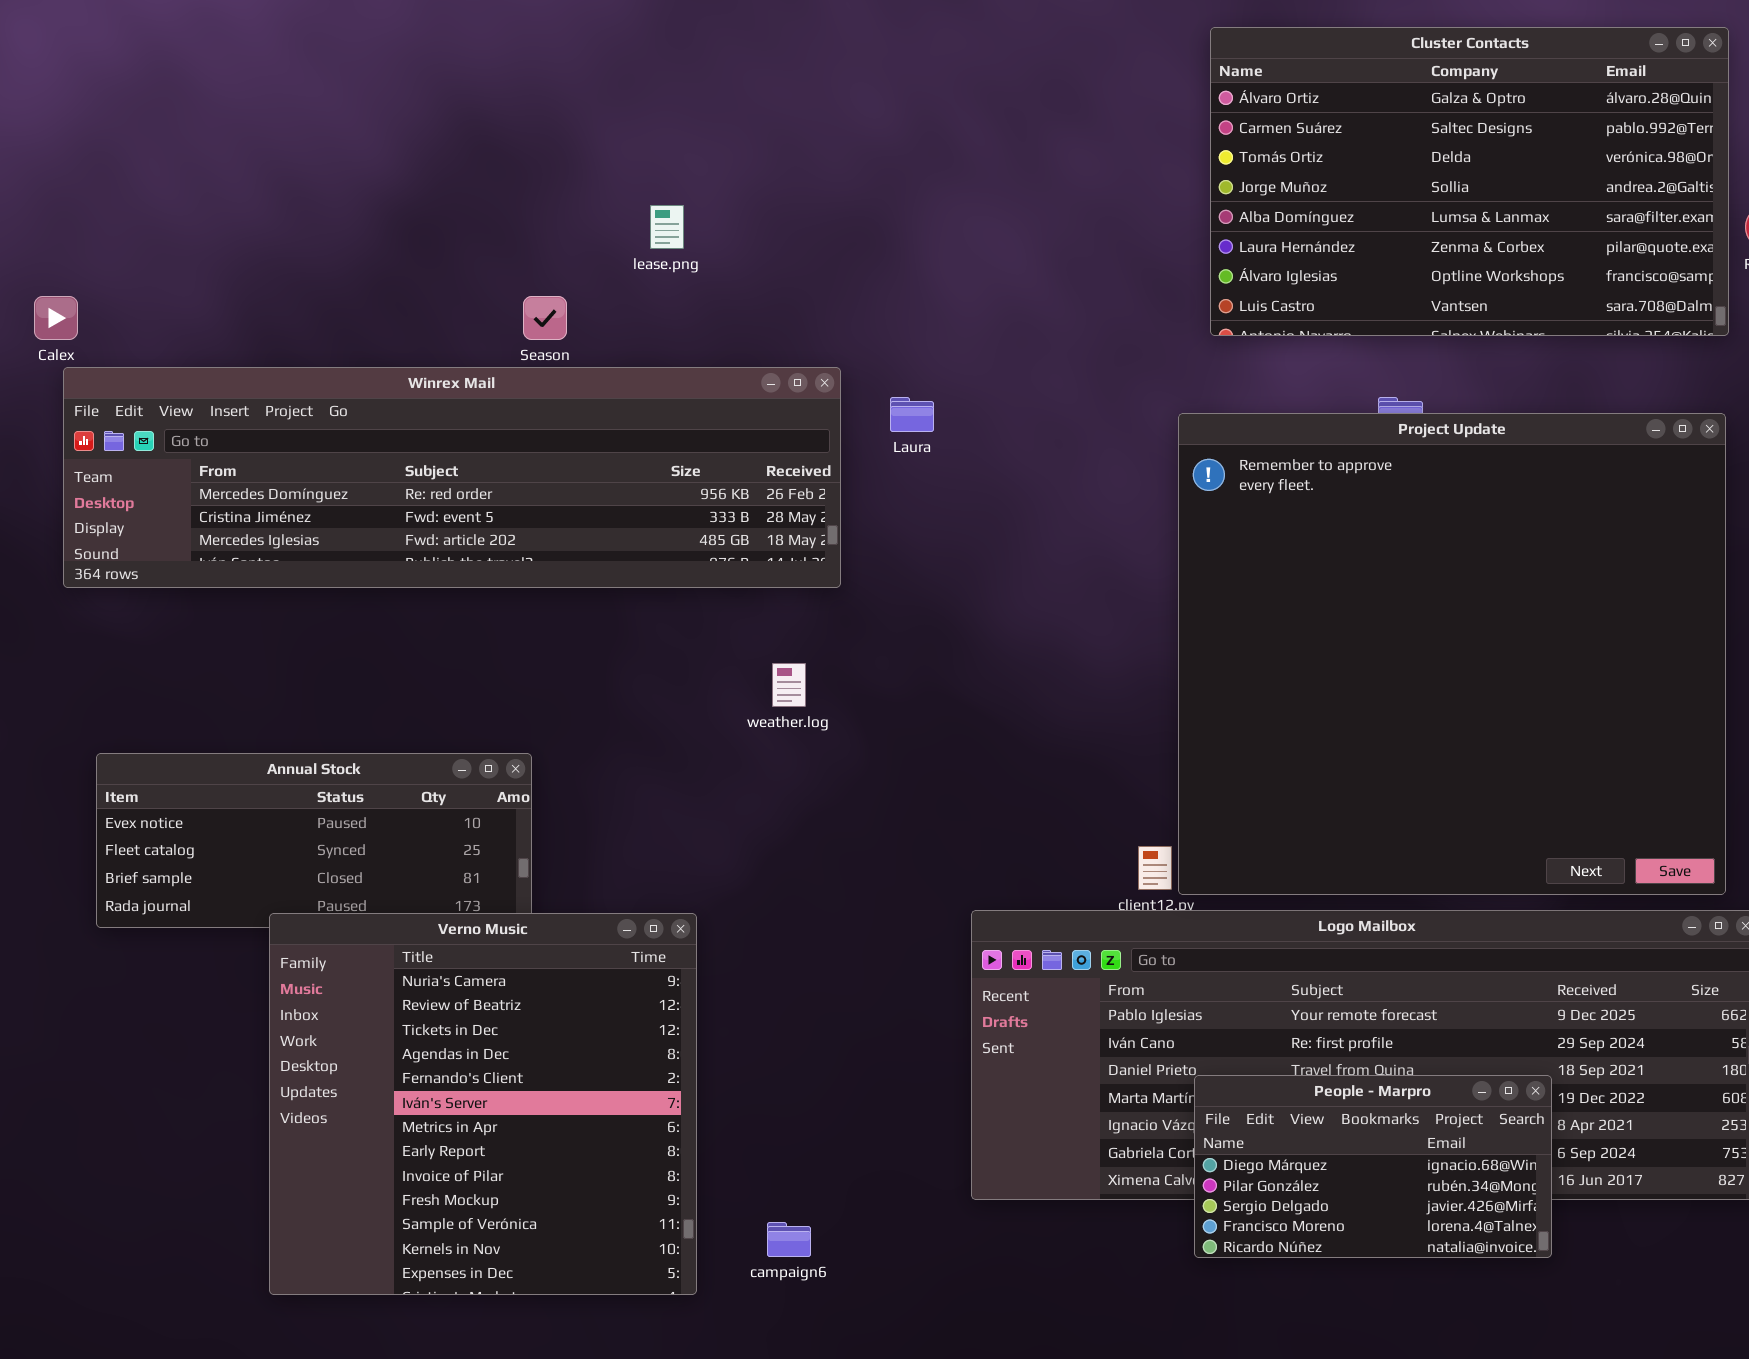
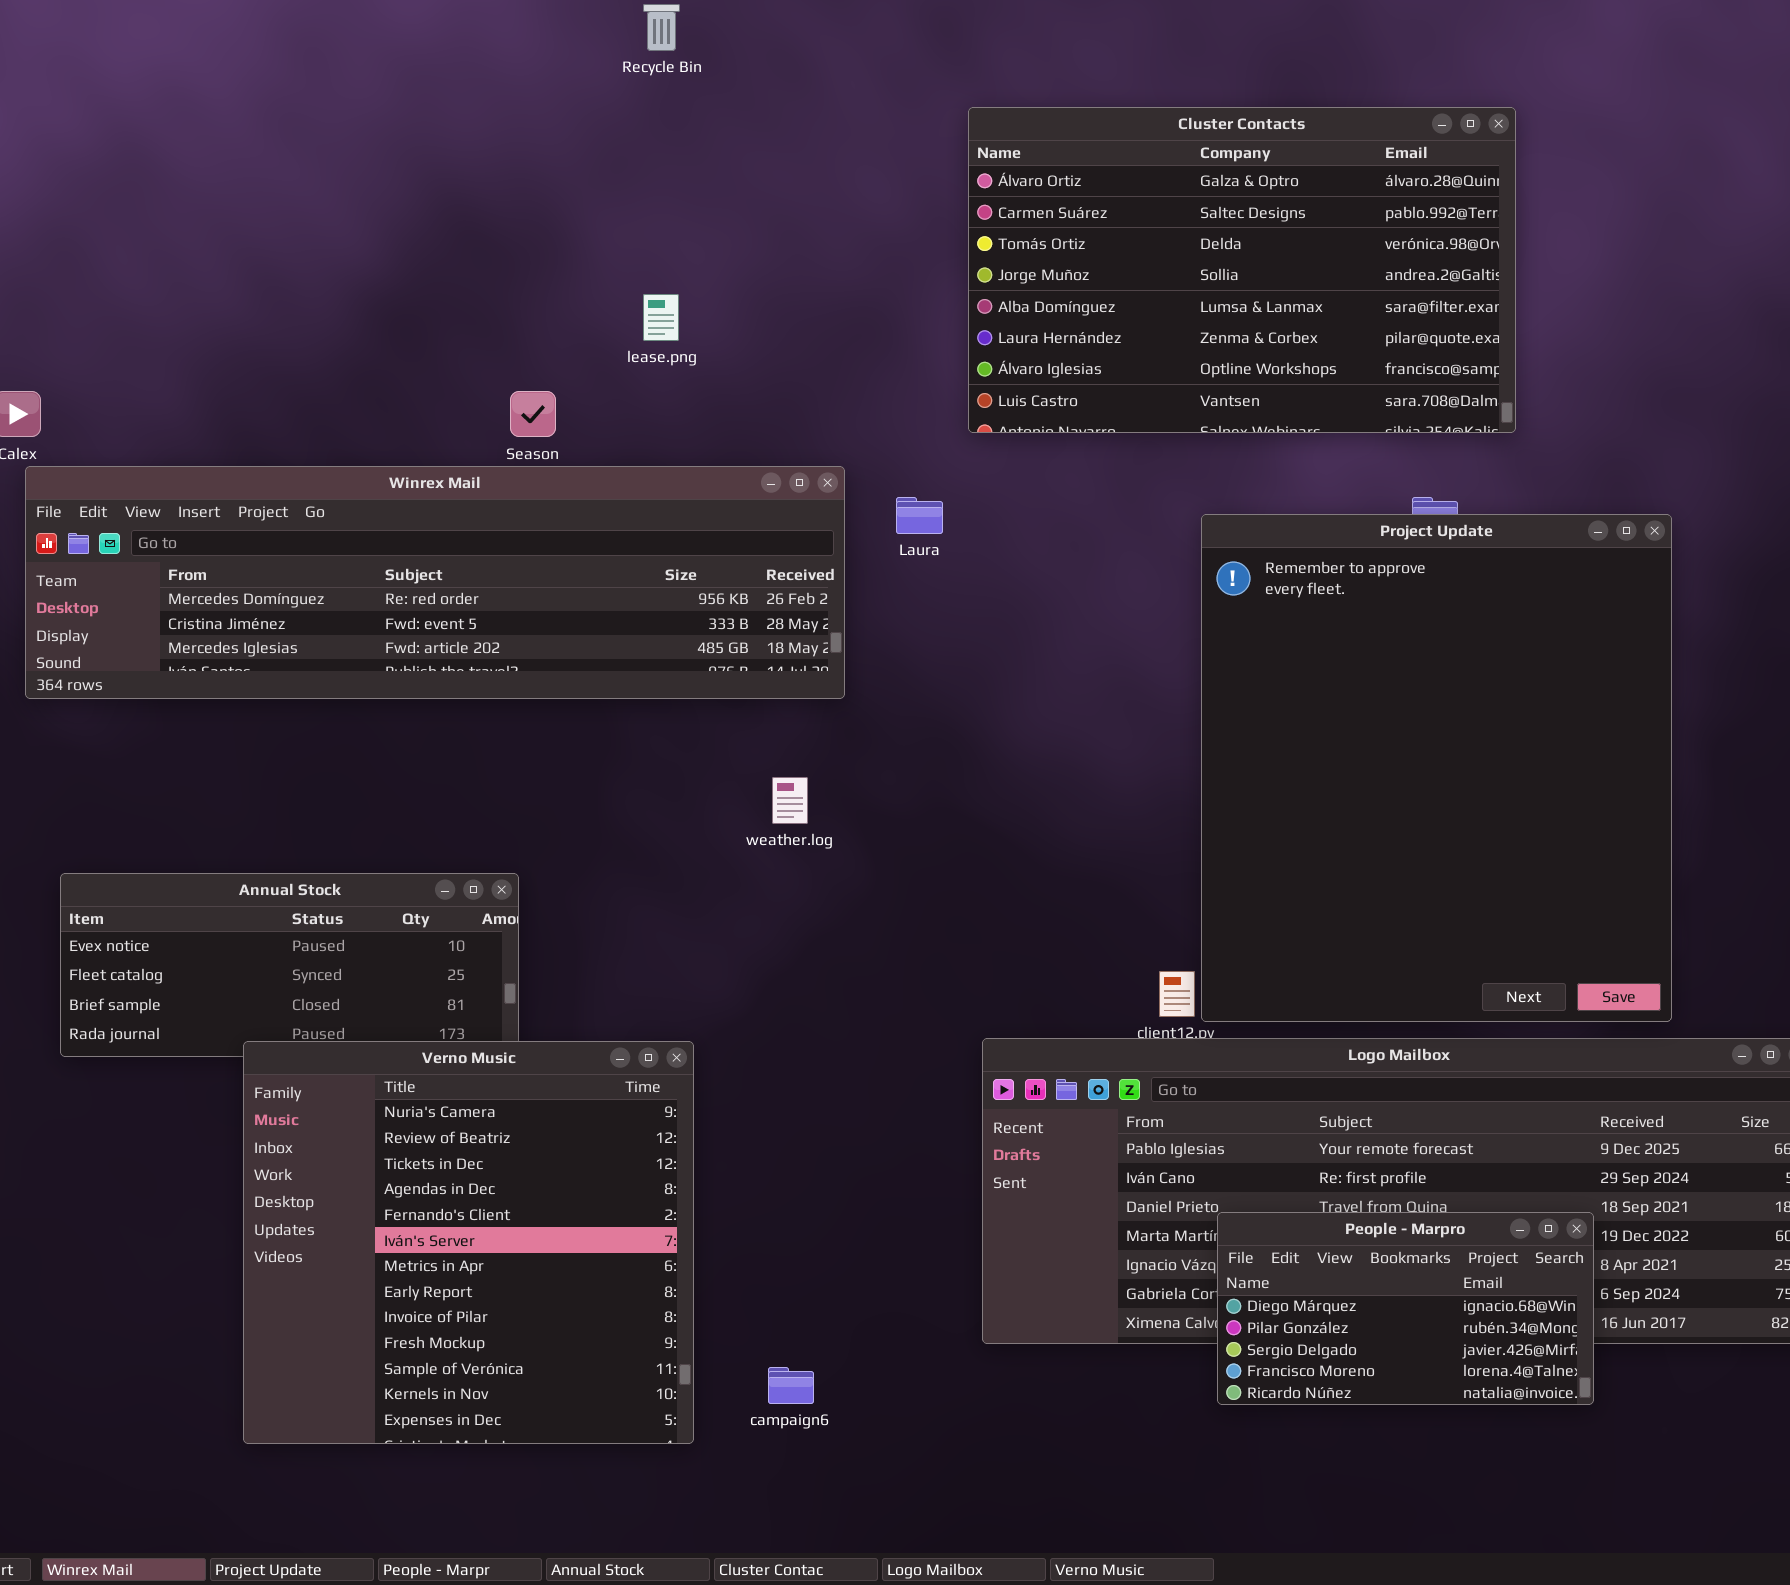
Cluster Contacts: [1210,27,1729,336] -> [968,107,1516,433], moved
Project Update: [1178,413,1726,895] -> [1201,514,1672,1022], resized

